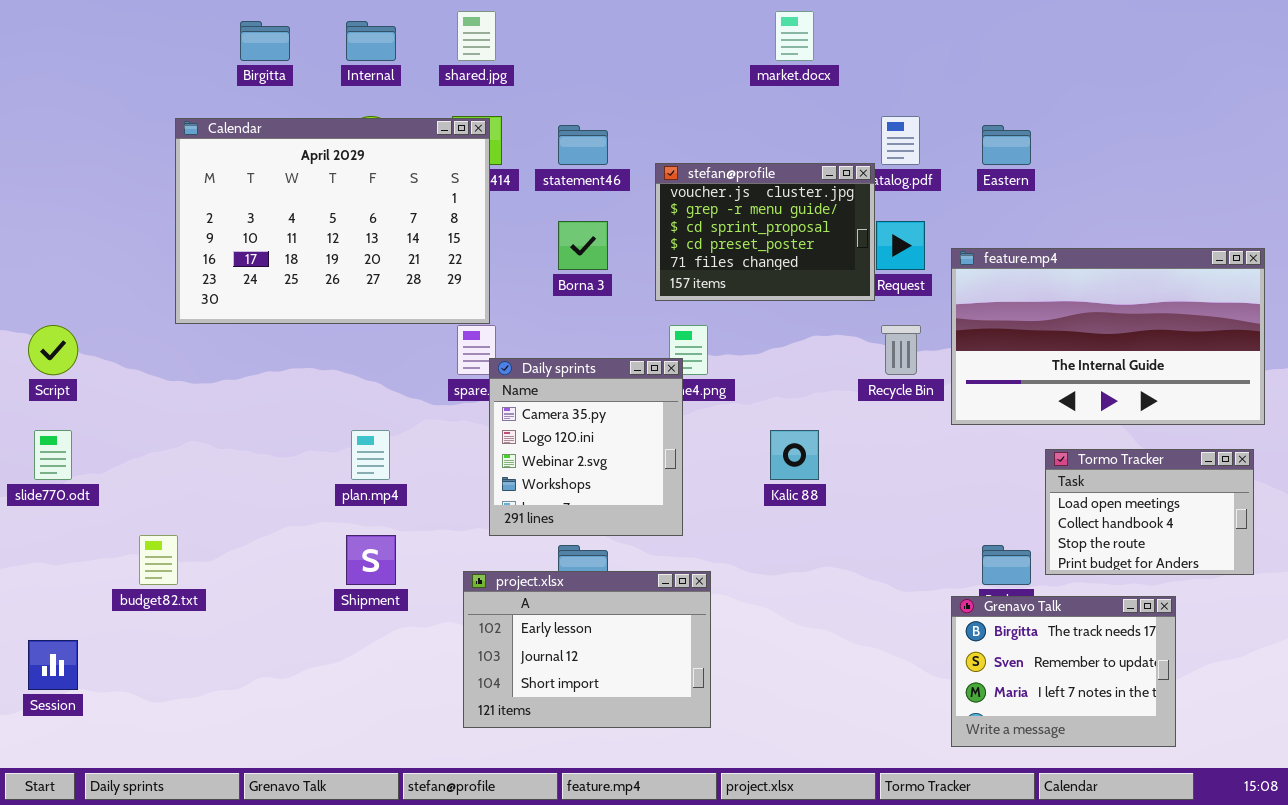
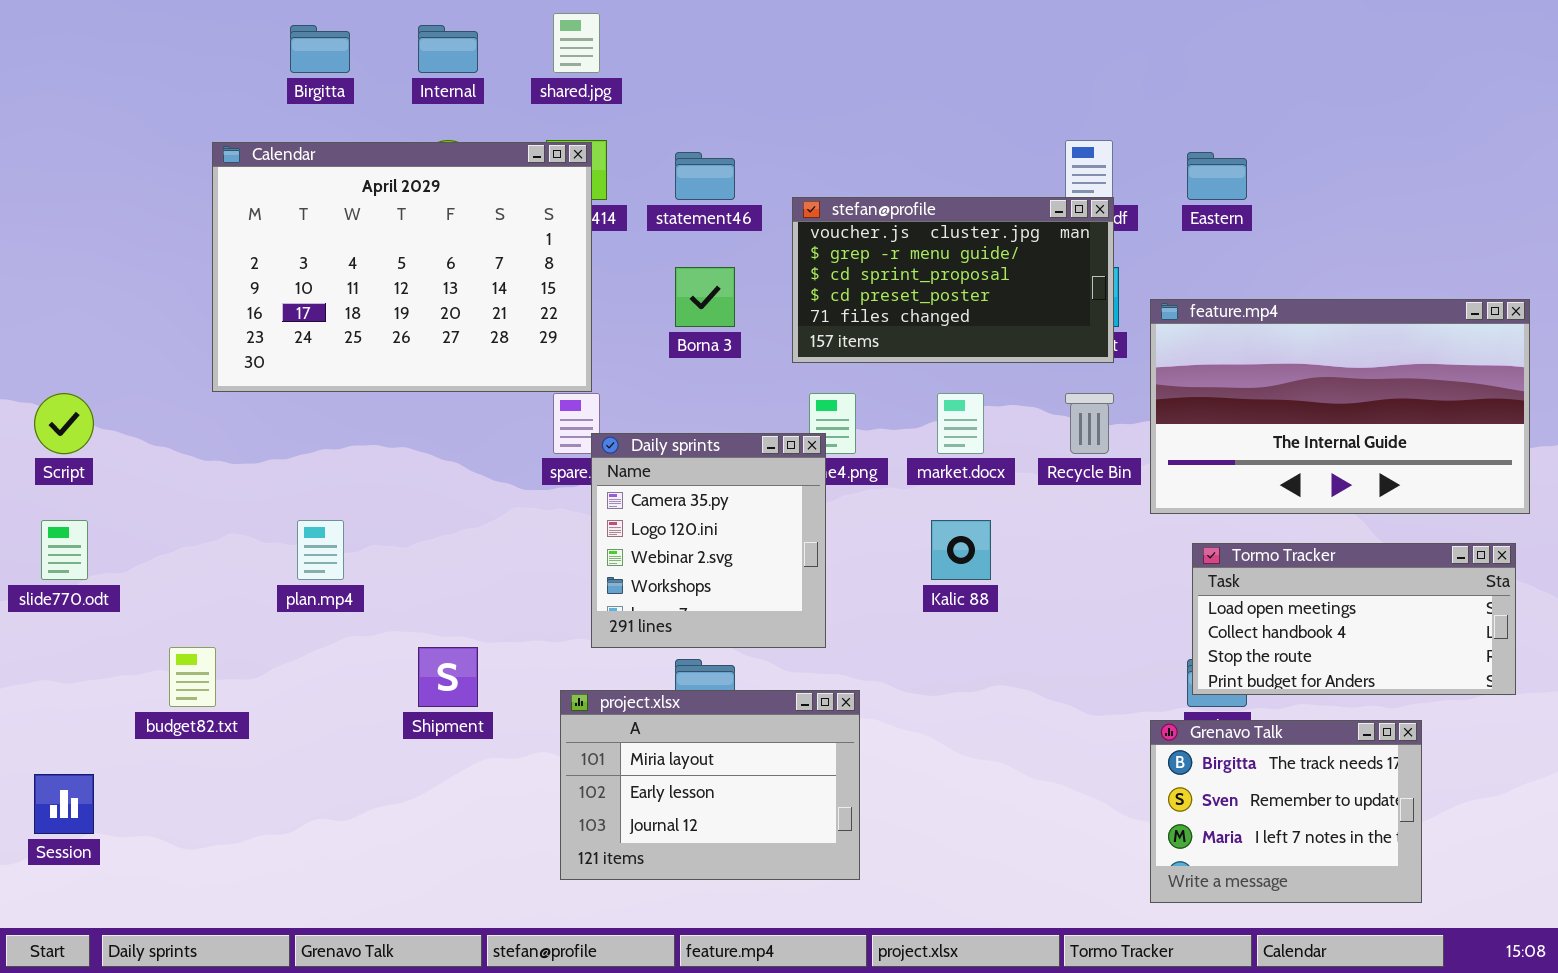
market.docx: [775,11,814,61] -> [937,393,984,454], moved
stefan@profile: [655,163,875,301] -> [792,197,1114,363], resized
plan.mp4: [351,430,390,480] -> [297,520,344,580], moved
Tormo Tracker: [1045,449,1254,575] -> [1192,543,1516,695], resized
project.xlsx: [463,571,711,728] -> [560,690,860,880], scrolled up 1 row

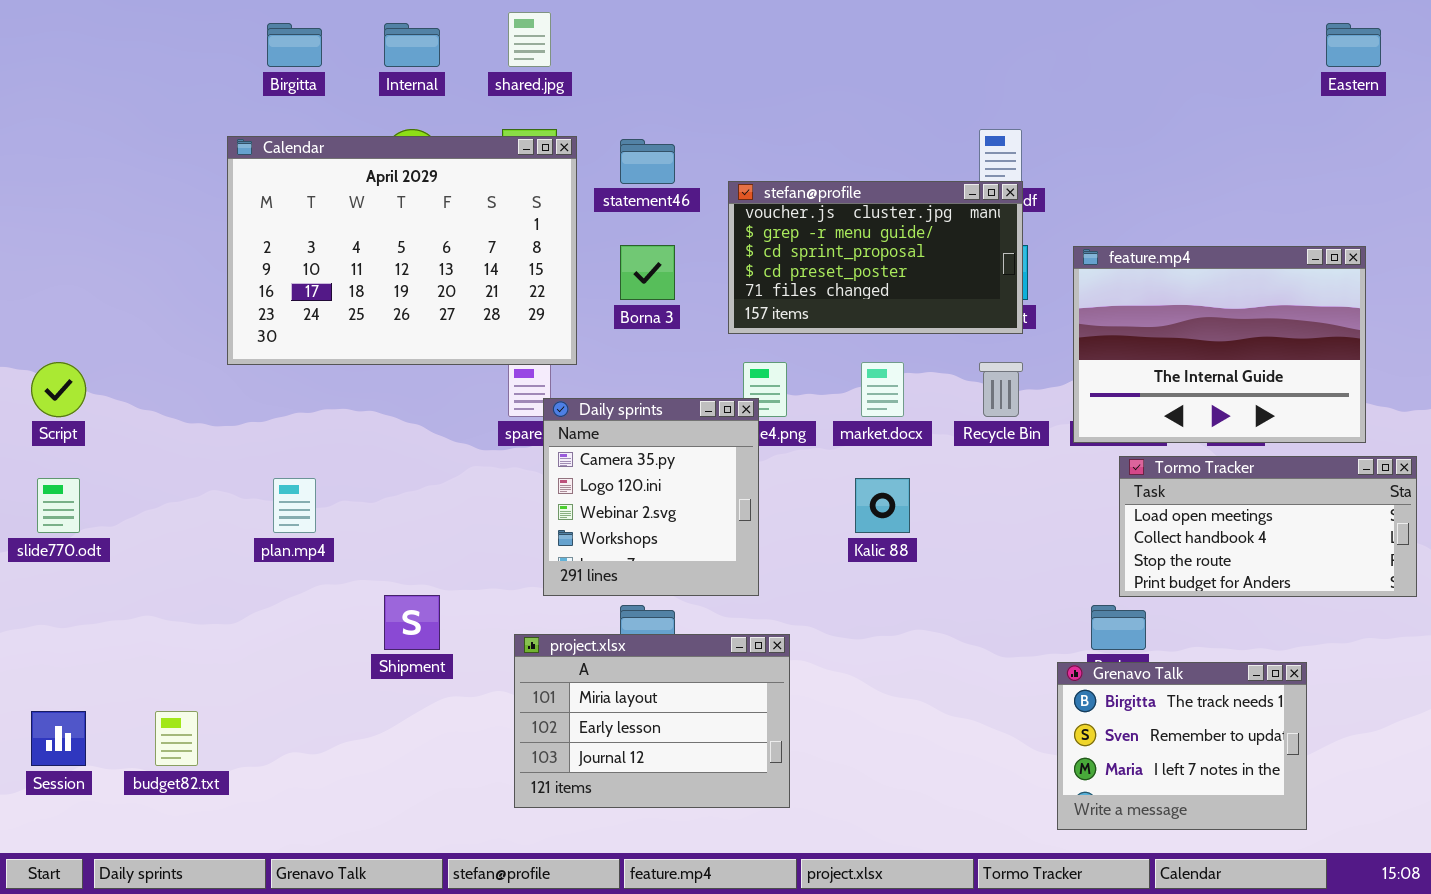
Calendar: [212,142,592,392] -> [227,136,577,365], moved
Eastern: [1187,152,1247,200] -> [1326,23,1381,67], moved
feature.mp4: [1150,299,1530,514] -> [1073,246,1366,443], moved, resized
Tormo Tracker: [1192,543,1516,695] -> [1119,456,1417,597], moved
budget82.txt: [169,647,216,707] -> [155,711,198,766], moved

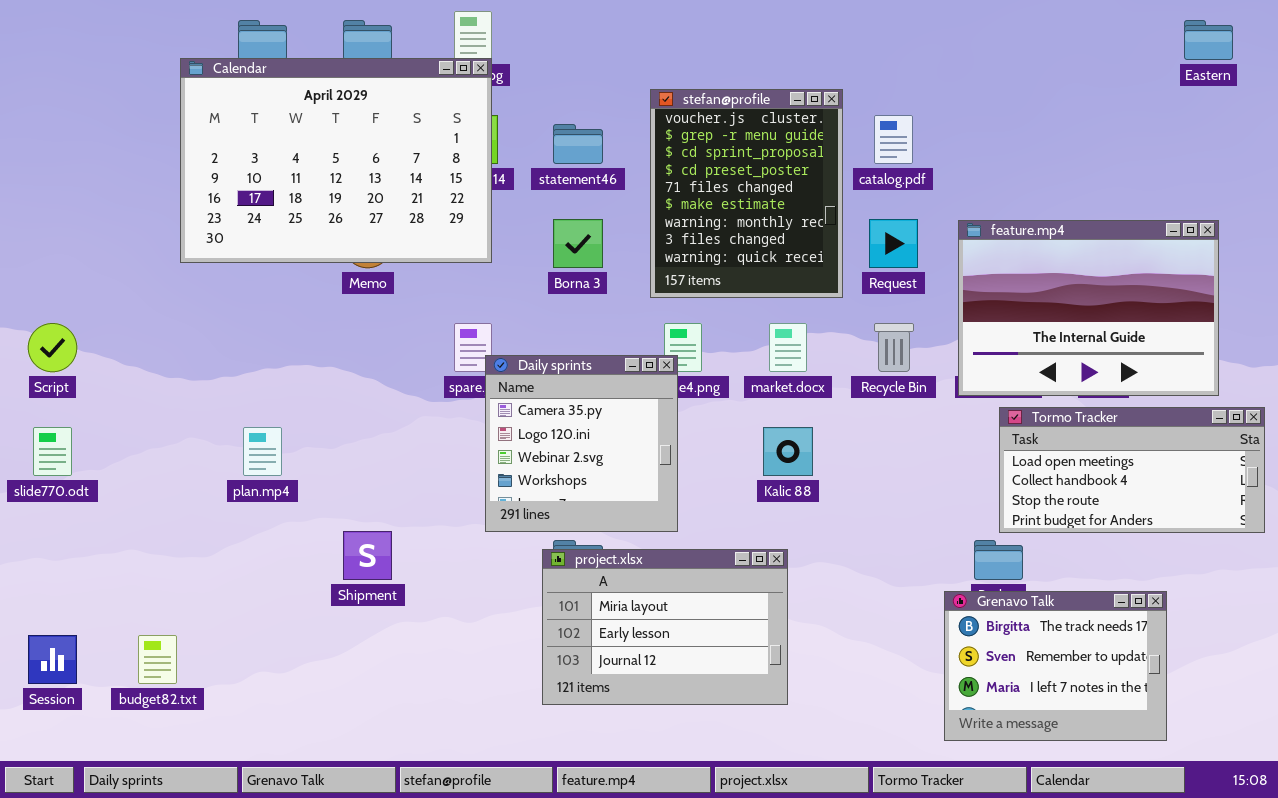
Calendar: [227,136,577,365] -> [180,58,492,263], moved
stefan@profile: [728,181,1023,334] -> [650,89,843,298], resized
project.xlsx: [514,634,790,808] -> [542,549,788,705], moved

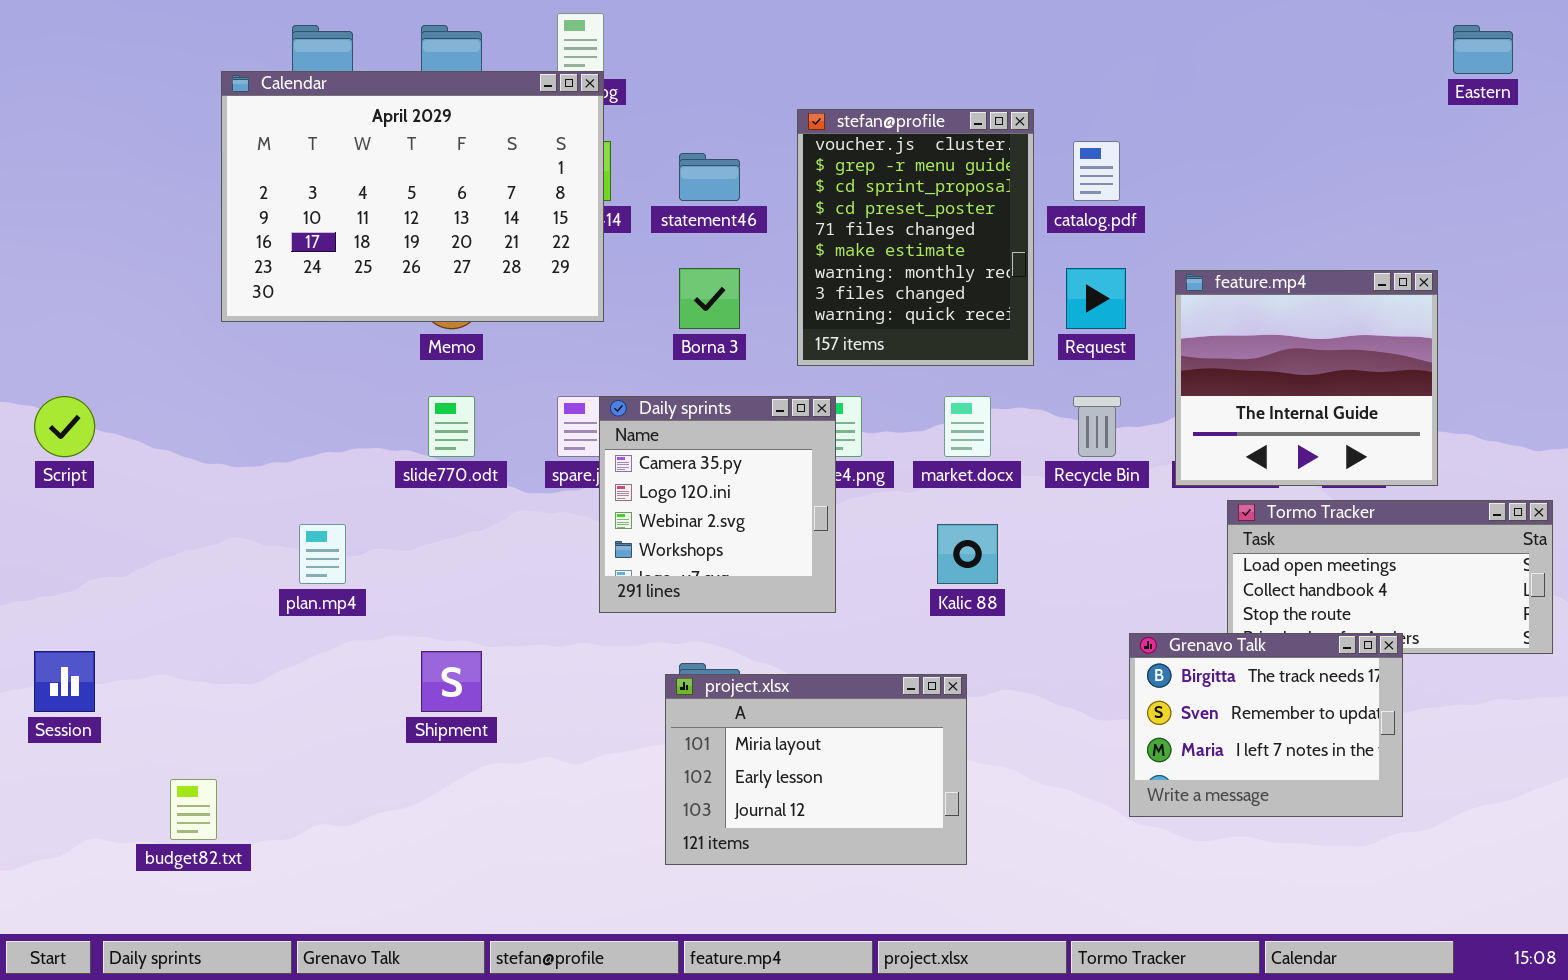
feature.mp4: [958,220,1219,396] -> [1175,270,1438,486], resized
Daily sprints: [485,355,678,532] -> [599,396,836,613], moved
slide770.odt: [33,427,72,476] -> [428,396,475,457], moved
Grenavo Talk: [944,591,1167,741] -> [1129,633,1403,817], moved
Session: [28,635,77,684] -> [34,651,95,712], moved

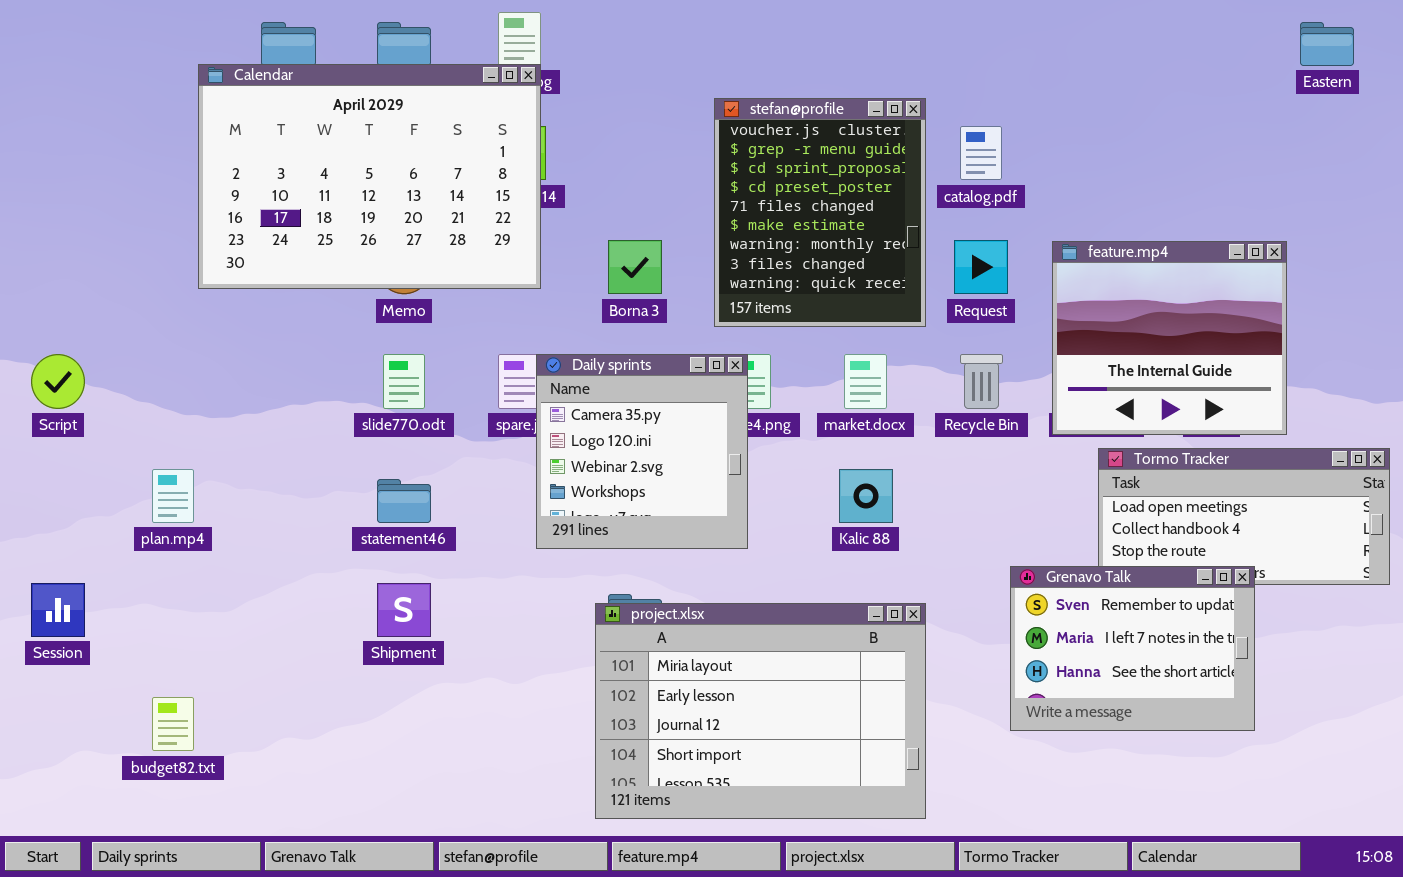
statement46: [679,153,740,201] -> [377,479,431,523], moved
plan.mp4: [299,524,346,584] -> [152,469,194,523], moved
Grenavo Talk: [1129,633,1403,817] -> [1010,566,1255,731], scrolled down 1 row
project.xlsx: [665,674,967,865] -> [595,603,926,819], resized

